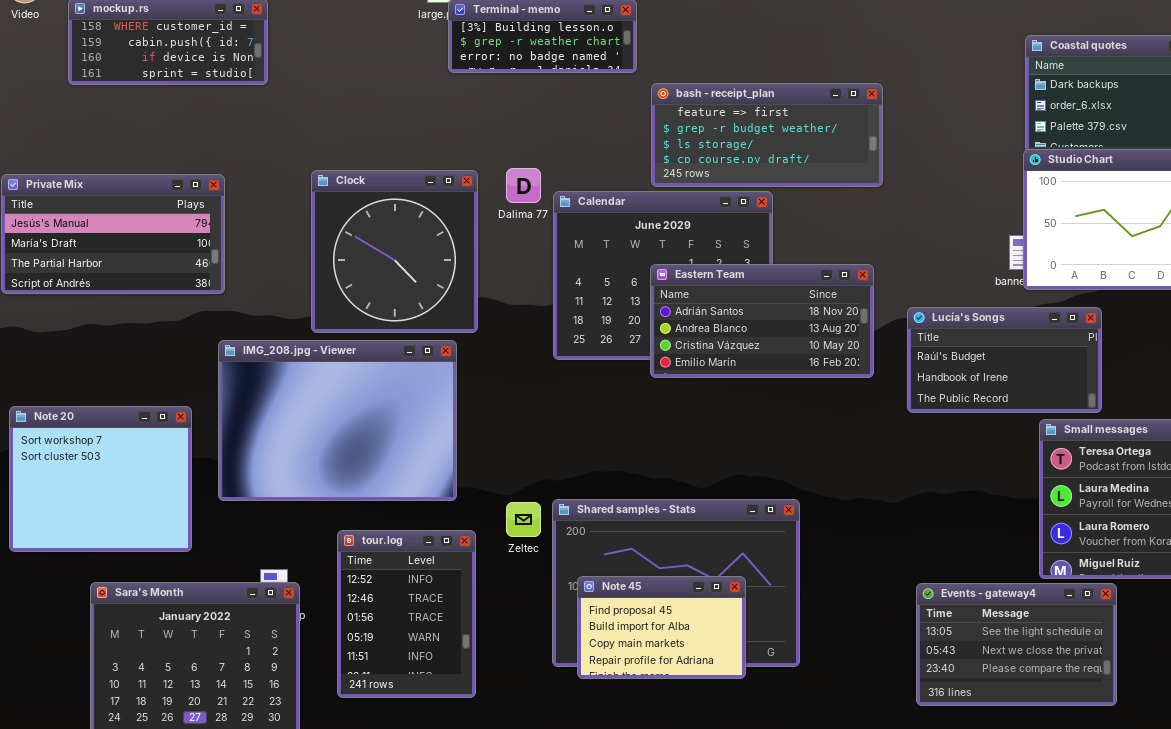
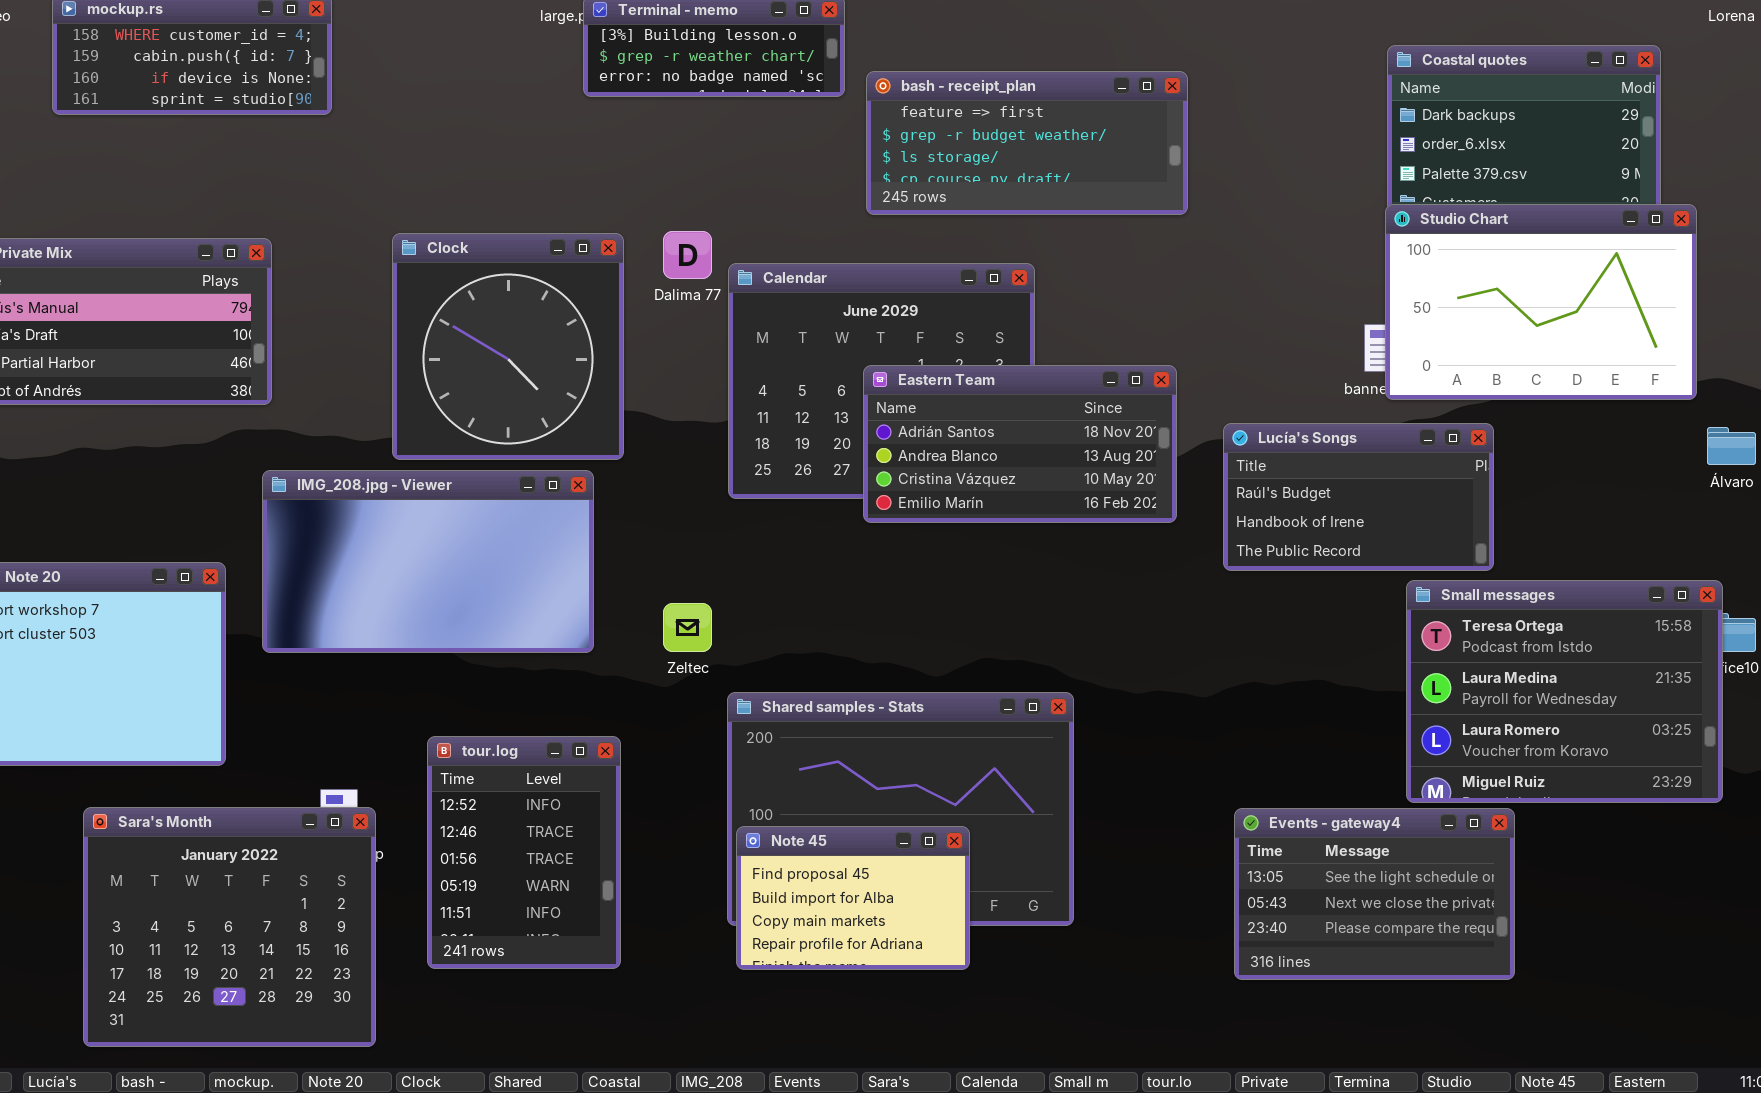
bash - receipt_plan: [651,83,883,187] -> [866,71,1188,215], moved
IMG_208.jpg - Viewer: [218,340,457,501] -> [262,470,594,653], resized
Zeltec: [506,502,541,537] -> [663,603,712,652], moved
Note 45: [577,576,746,679] -> [736,826,970,970], moved

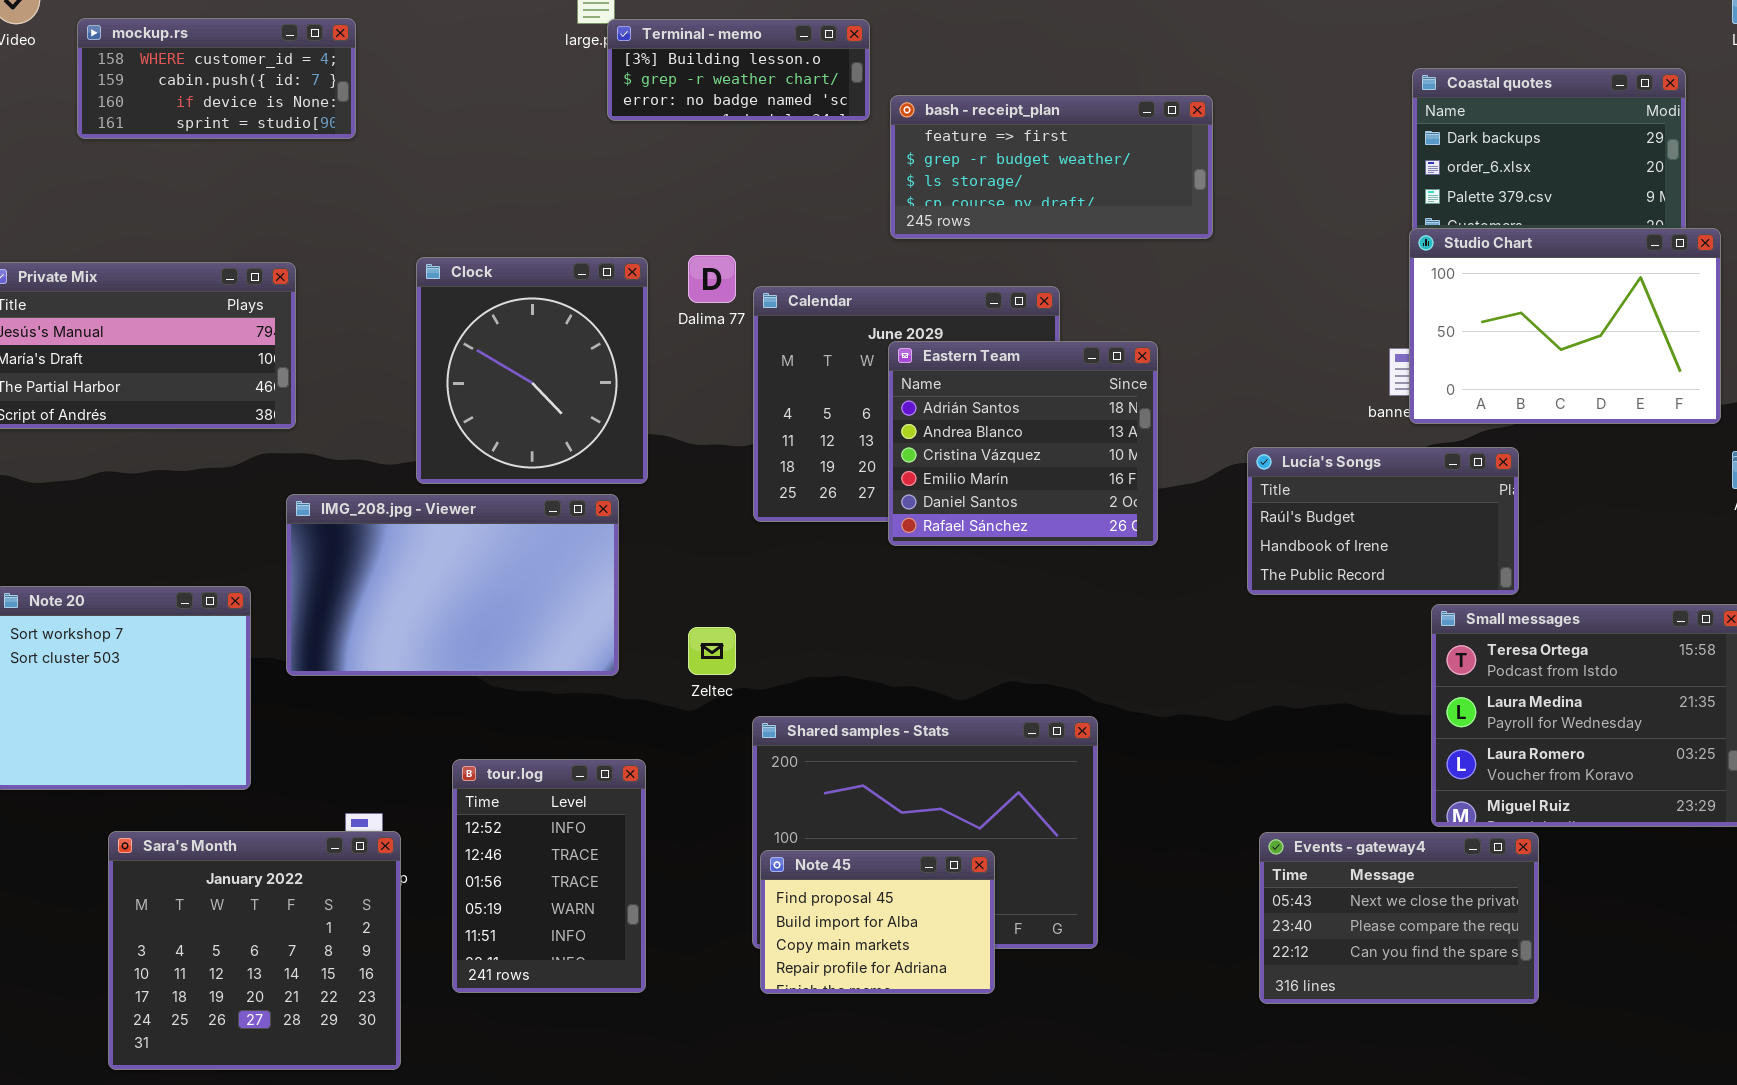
Eastern Team: [863,365,1177,523] -> [888,341,1158,546], resized
Events - gateway4: [1234,808,1515,980] -> [1259,832,1539,1004], scrolled down 1 row

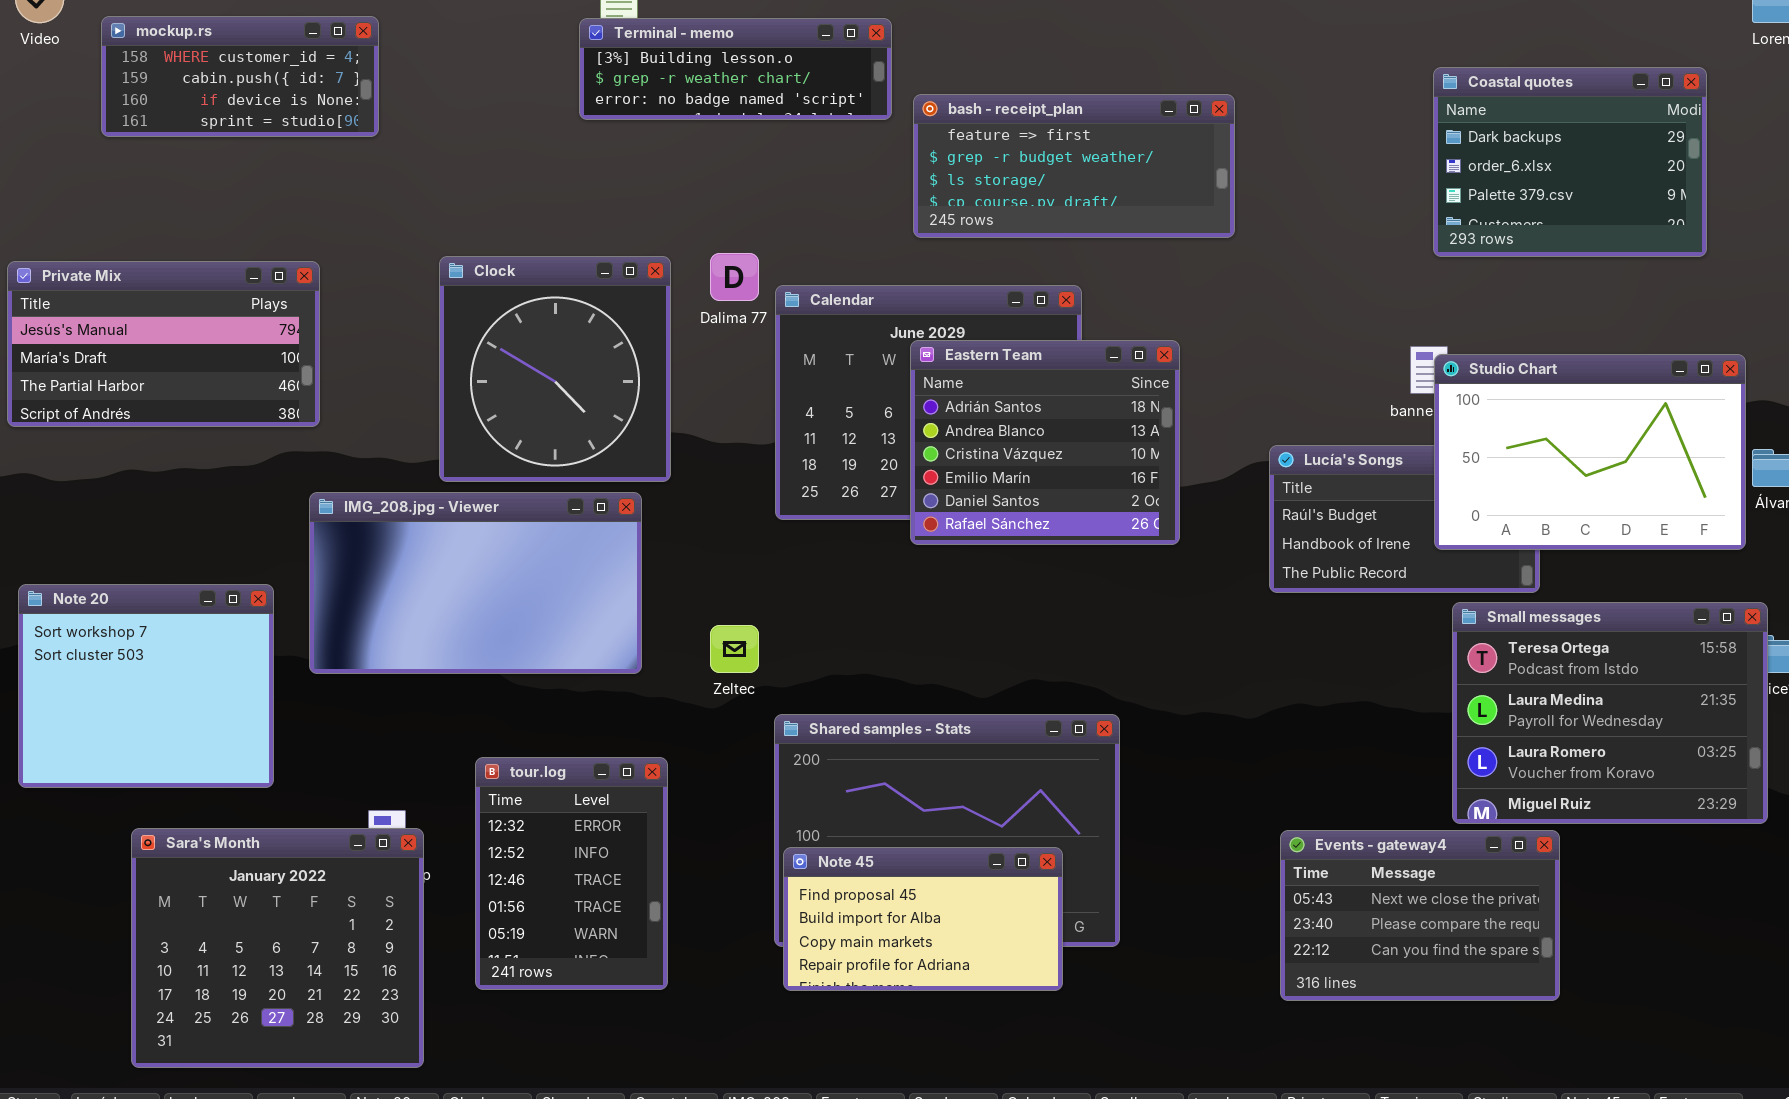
Terminal - memo: [607,19,870,121] -> [579,18,892,120], resized
Studio Chart: [1409,228,1721,424] -> [1434,354,1746,550], moved
tour.log: [452,759,646,993] -> [475,757,668,990], scrolled up 1 row
Note 45: [760,850,995,994] -> [783,847,1063,991], resized

